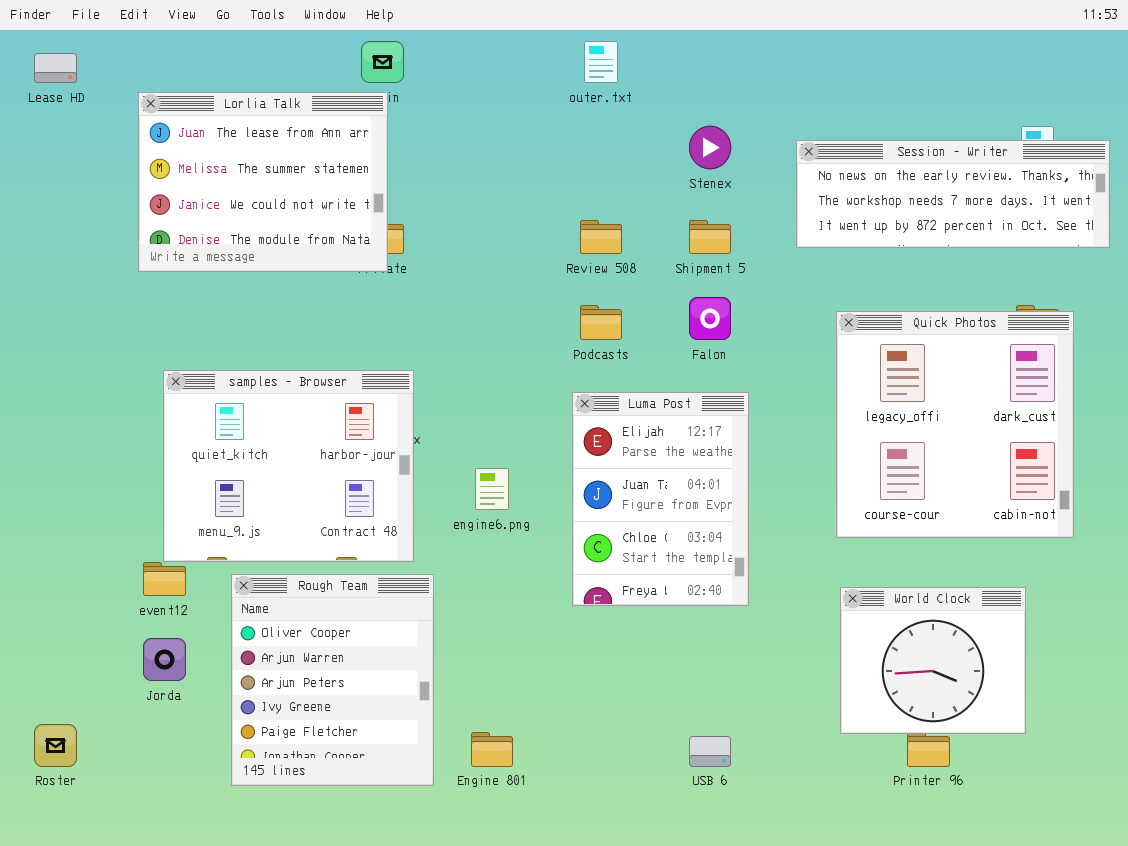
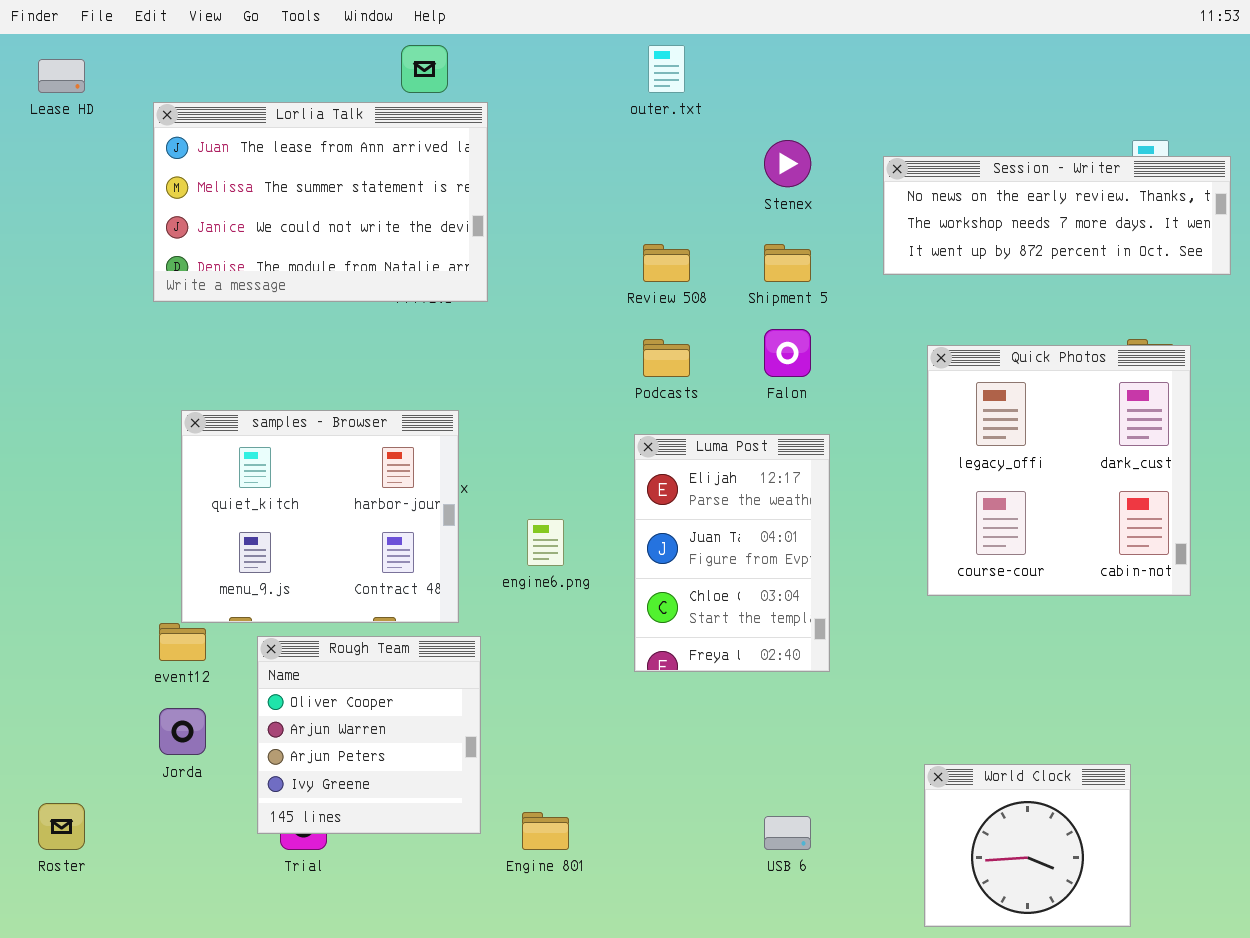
Lorlia Talk: [138,92,388,272] -> [153,102,488,302], resized
Rough Team: [231,574,434,786] -> [257,636,481,834], resized
World Clock: [840,587,1026,734] -> [924,764,1131,927], moved

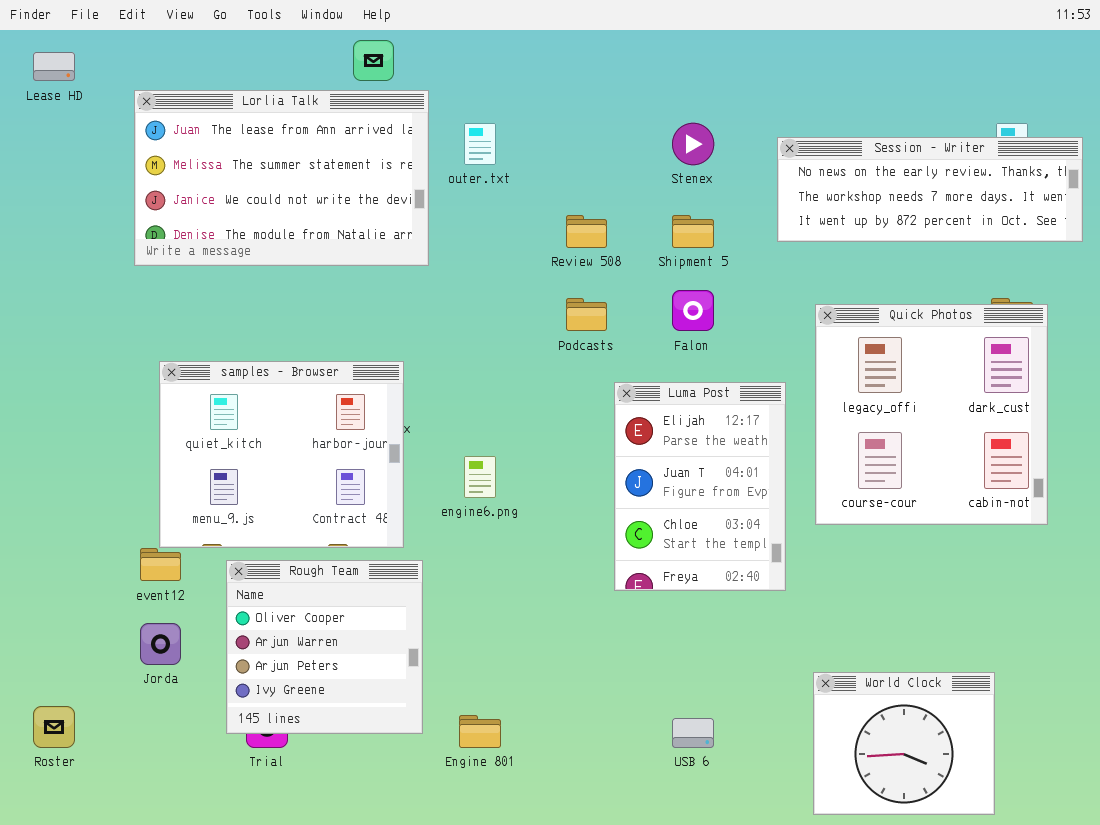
outer.txt: [648,45,685,93] -> [464,123,496,165], moved
Luma Post: [634,434,830,672] -> [614,382,786,591], moved

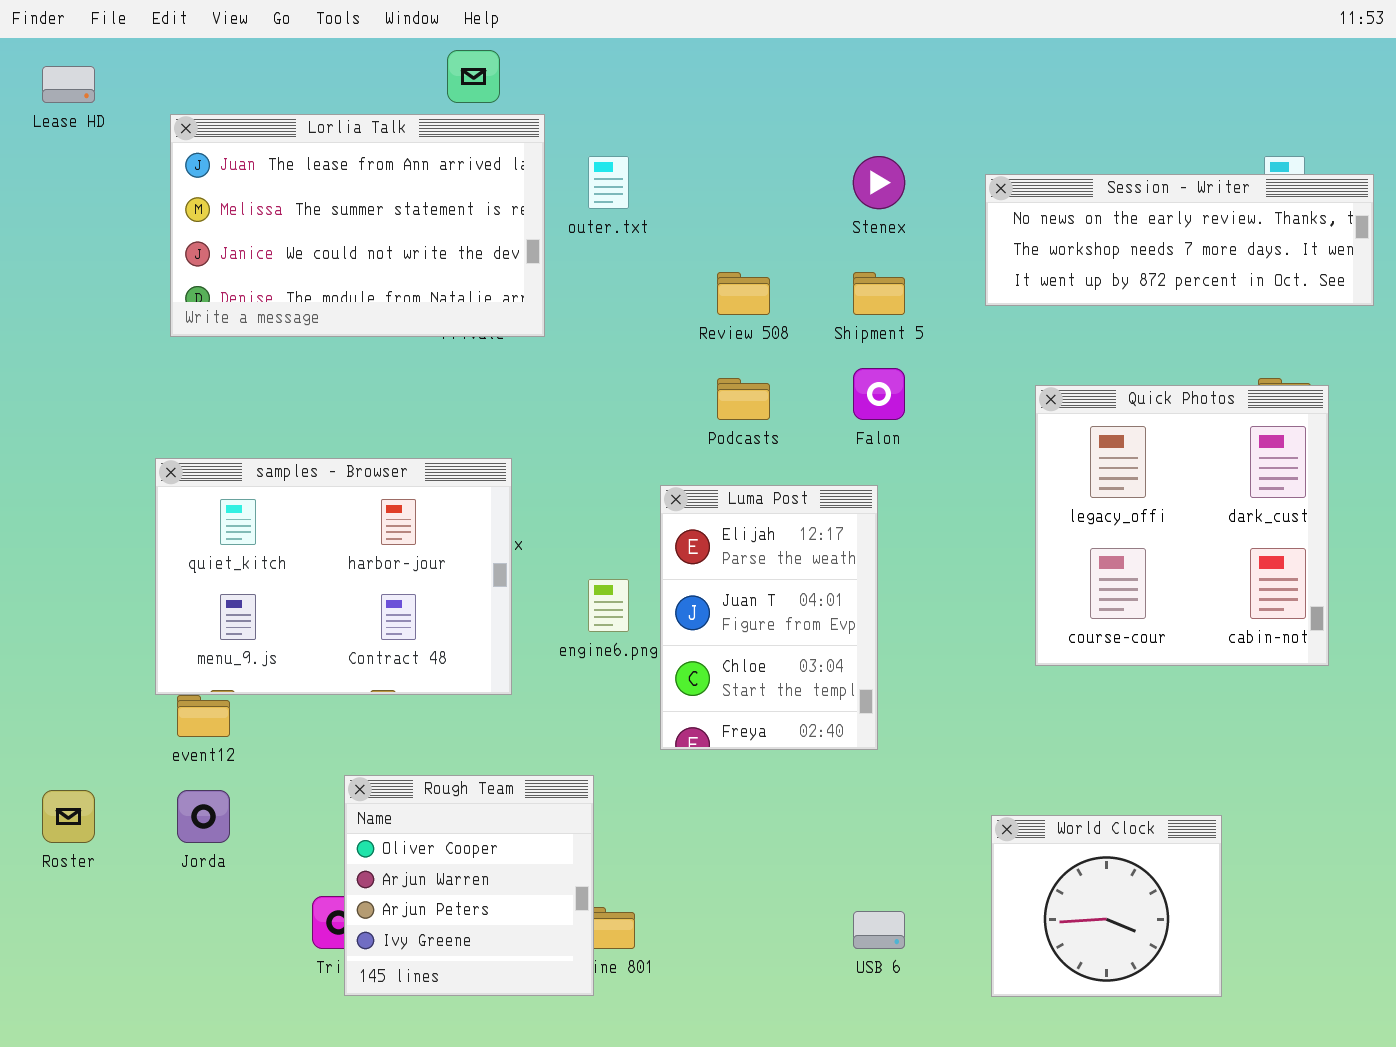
samples - Browser: [159,361,404,548] -> [155,458,512,695], resized
Luma Post: [614,382,786,591] -> [660,485,878,750], moved
Rough Team: [226,560,423,734] -> [344,775,594,996], moved
World Clock: [813,672,995,815] -> [991,815,1222,997], moved
Roster: [33,706,75,748] -> [42,790,95,843], moved

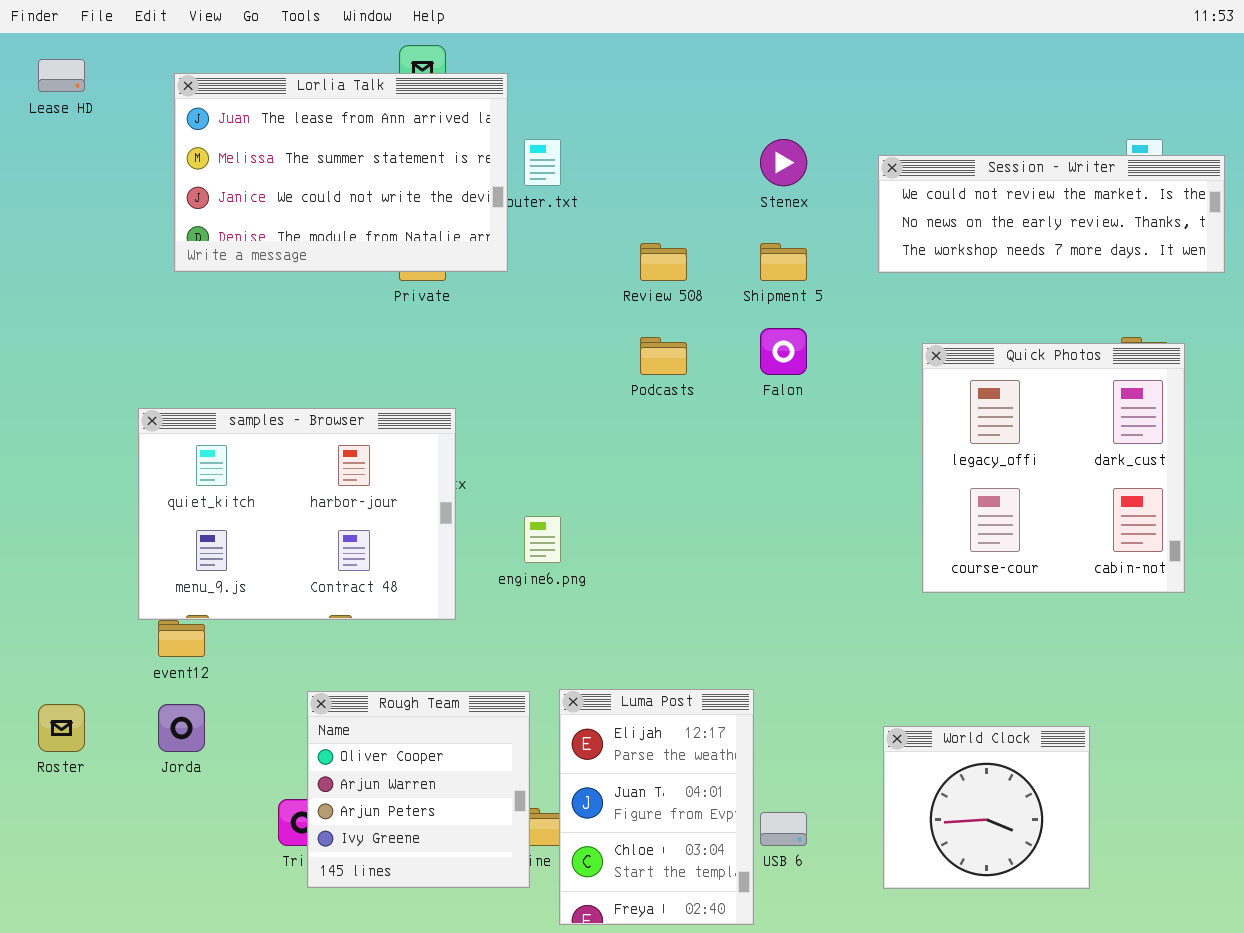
Lorlia Talk: [170,114,545,337] -> [174,73,508,272], moved
Session - Writer: [985,174,1374,306] -> [878,155,1225,273], scrolled up 1 row
Luma Post: [660,485,878,750] -> [559,689,754,925], moved

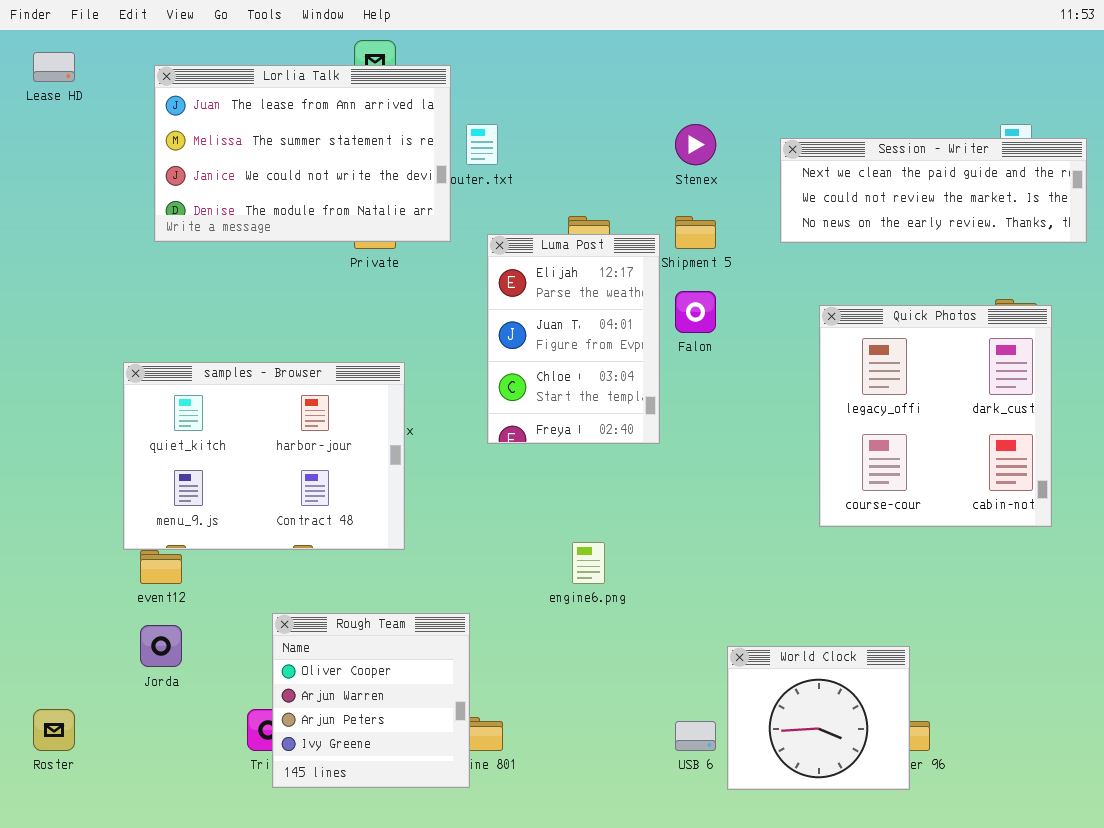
Session - Writer: [878,155,1225,273] -> [780,138,1087,243], scrolled up 1 row
engine6.png: [524,516,561,563] -> [572,542,605,584], moved
Luma Post: [559,689,754,925] -> [487,234,660,444], moved
Roster: [38,704,85,752] -> [33,709,75,751], moved
World Clock: [883,726,1090,889] -> [727,646,910,790], moved

